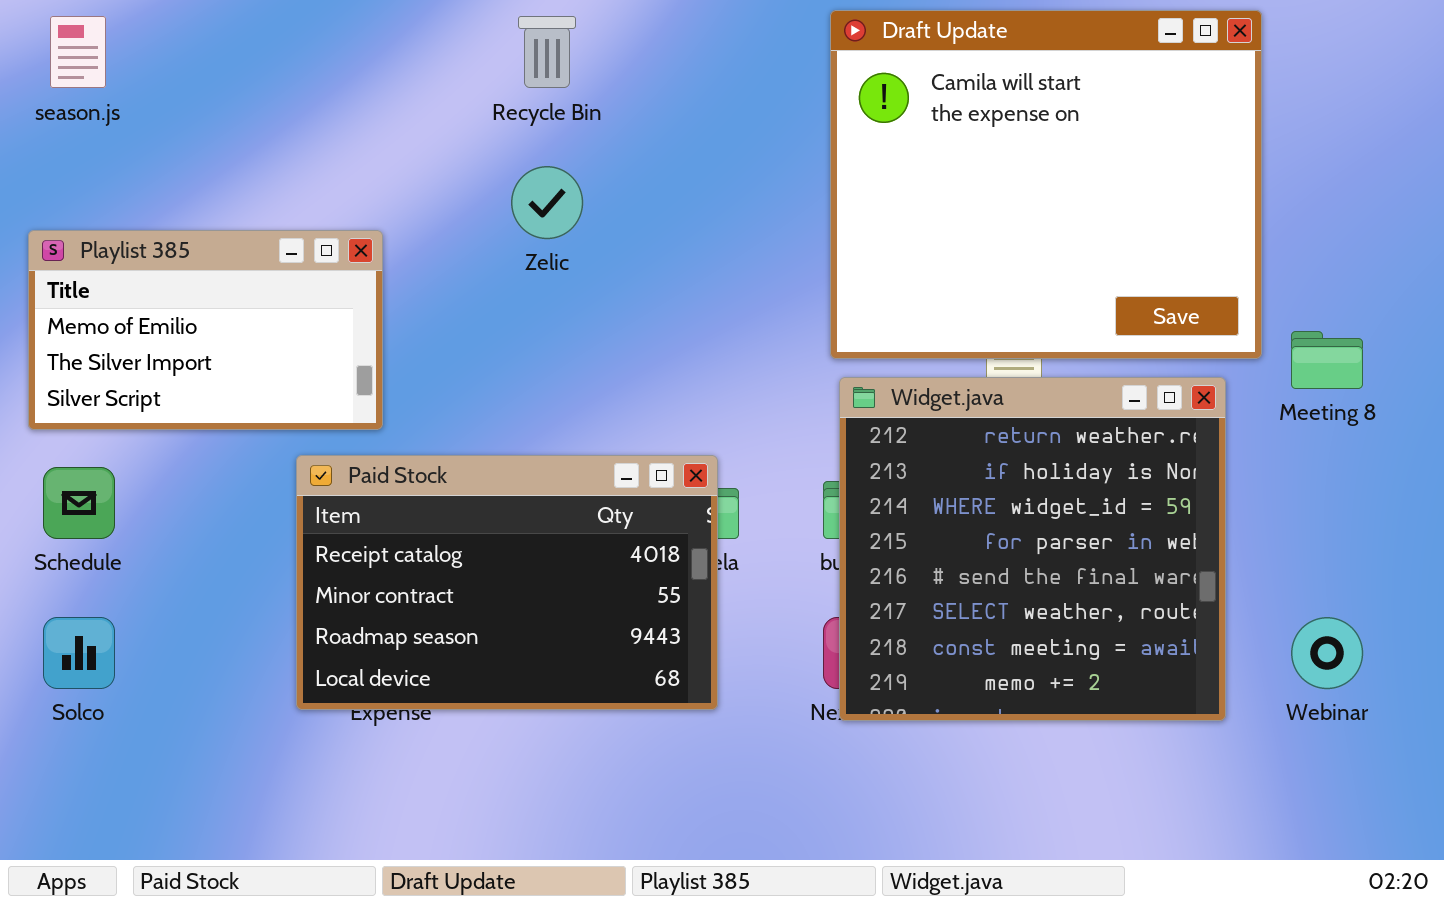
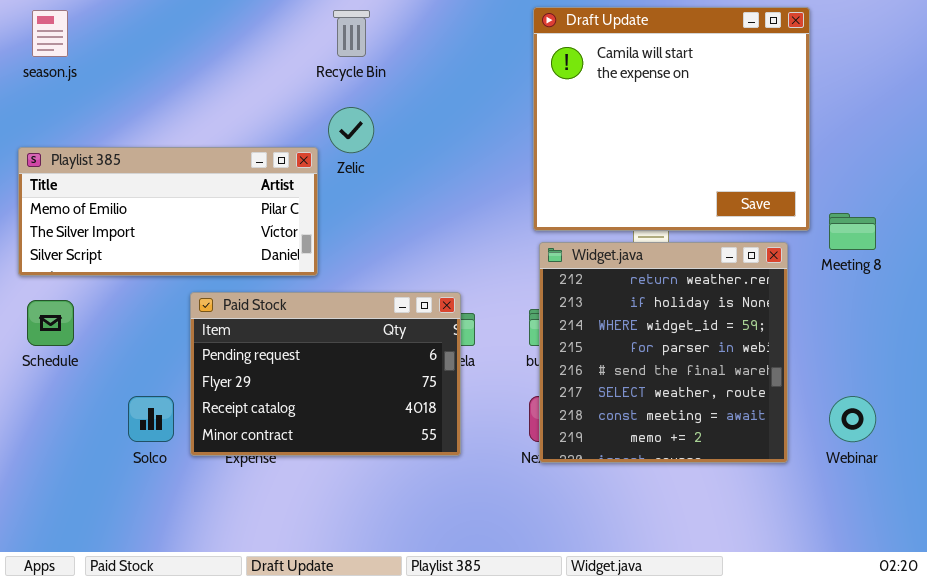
Playlist 385: [28,230,383,430] -> [18,147,318,276], resized
Paid Stock: [296,455,718,710] -> [190,292,461,456], scrolled up 2 rows
Solco: [43,617,115,689] -> [128,396,174,442], moved

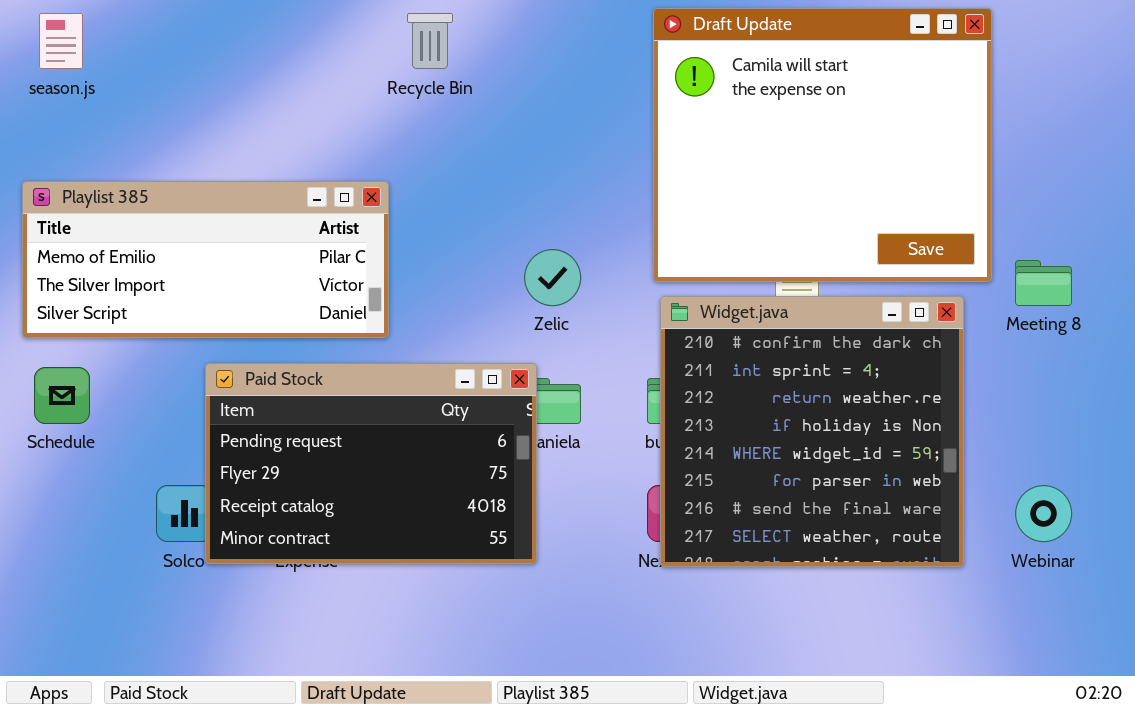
Zelic: [328,107,374,153] -> [524,249,581,306], moved
Widget.java: [539,242,788,463] -> [660,296,964,567], scrolled up 2 rows
Paid Stock: [190,292,461,456] -> [205,363,537,564], moved

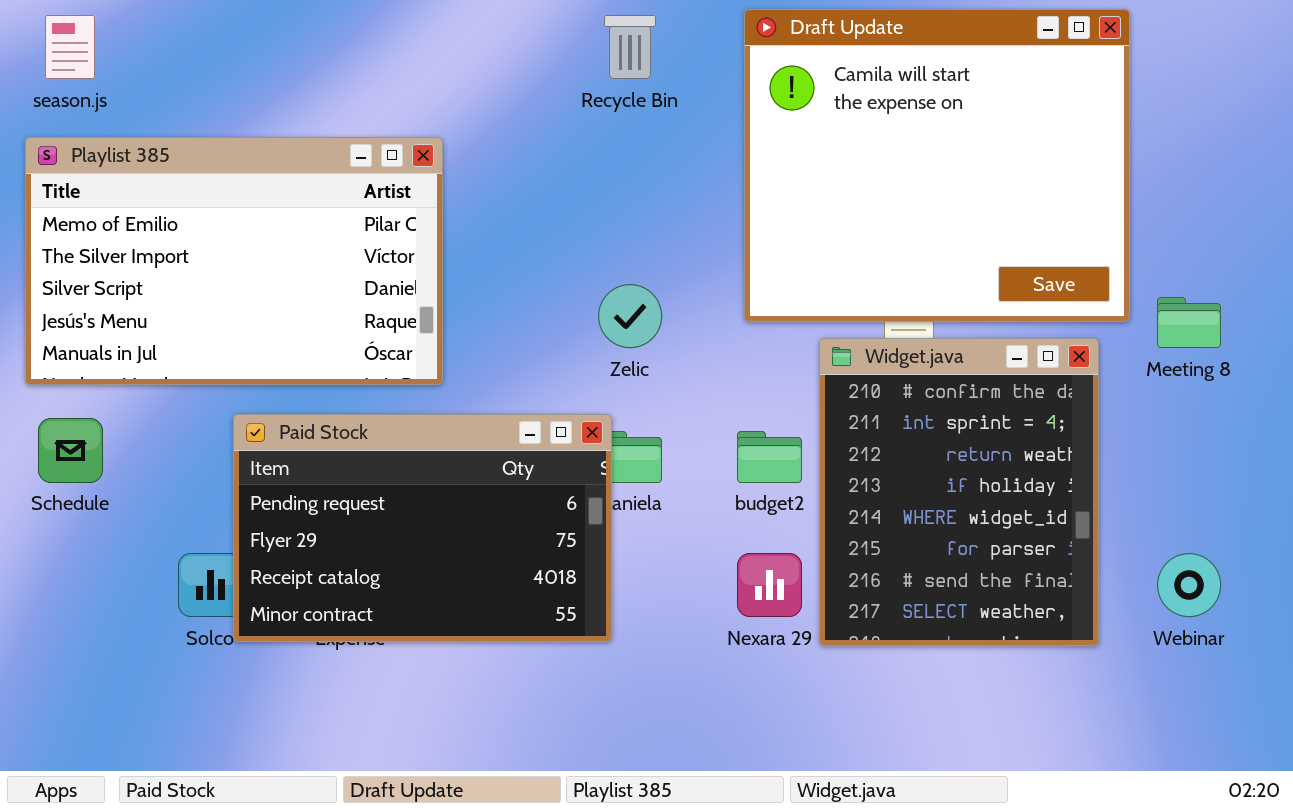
Recycle Bin: [407,13,453,69] -> [604,15,656,79], moved
Playlist 385: [22,181,389,338] -> [25,137,443,385], resized
Widget.java: [660,296,964,567] -> [819,338,1099,646], resized

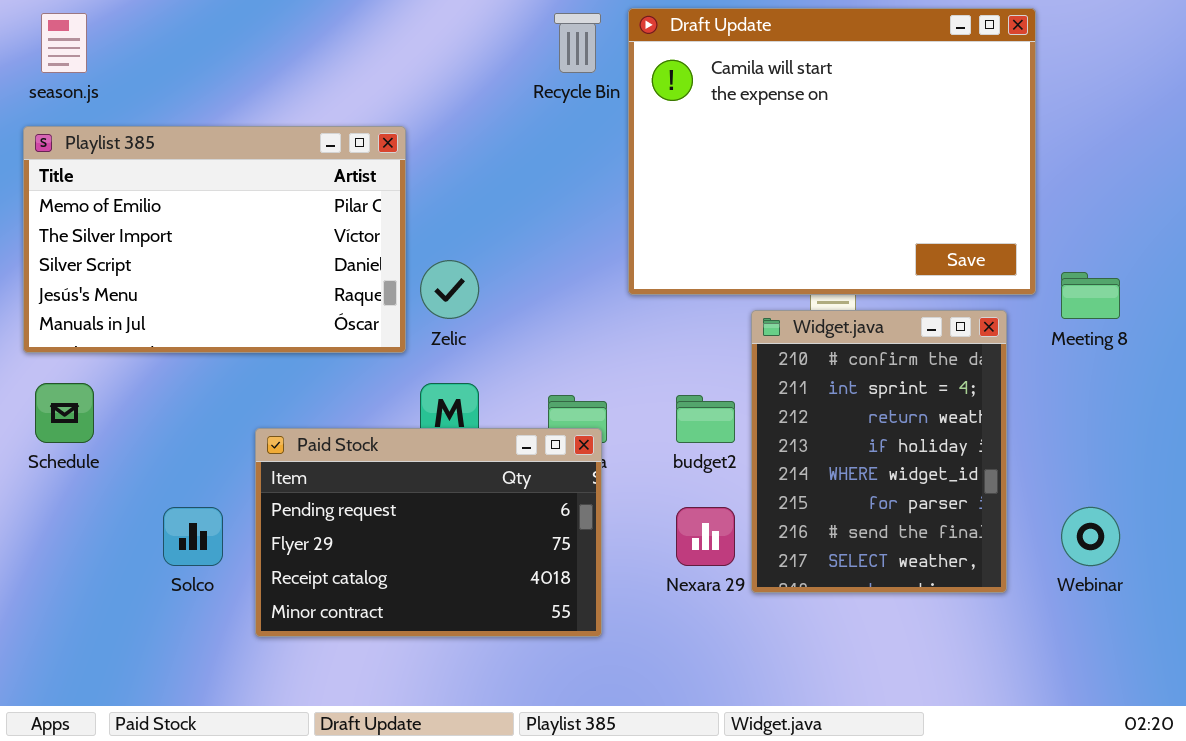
Draft Update: [744,9,1130,322] -> [628,8,1036,295], resized
Zelic: [598,284,662,348] -> [420,260,479,319], moved
Paid Stock: [233,414,612,642] -> [255,428,602,637], moved

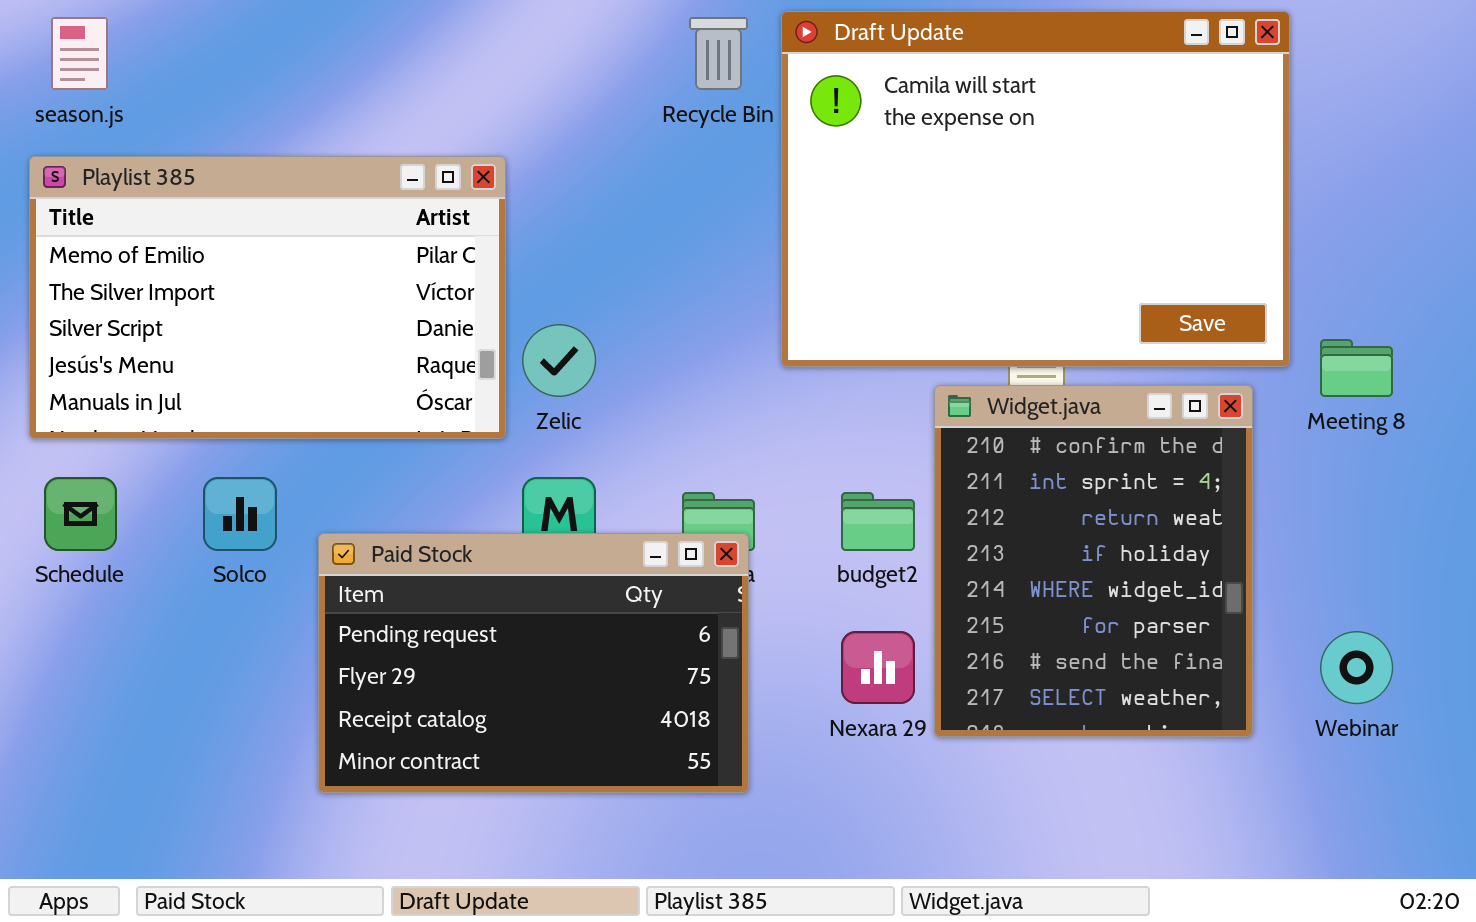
Solco: [163,507,223,566] -> [203,477,277,551], moved

